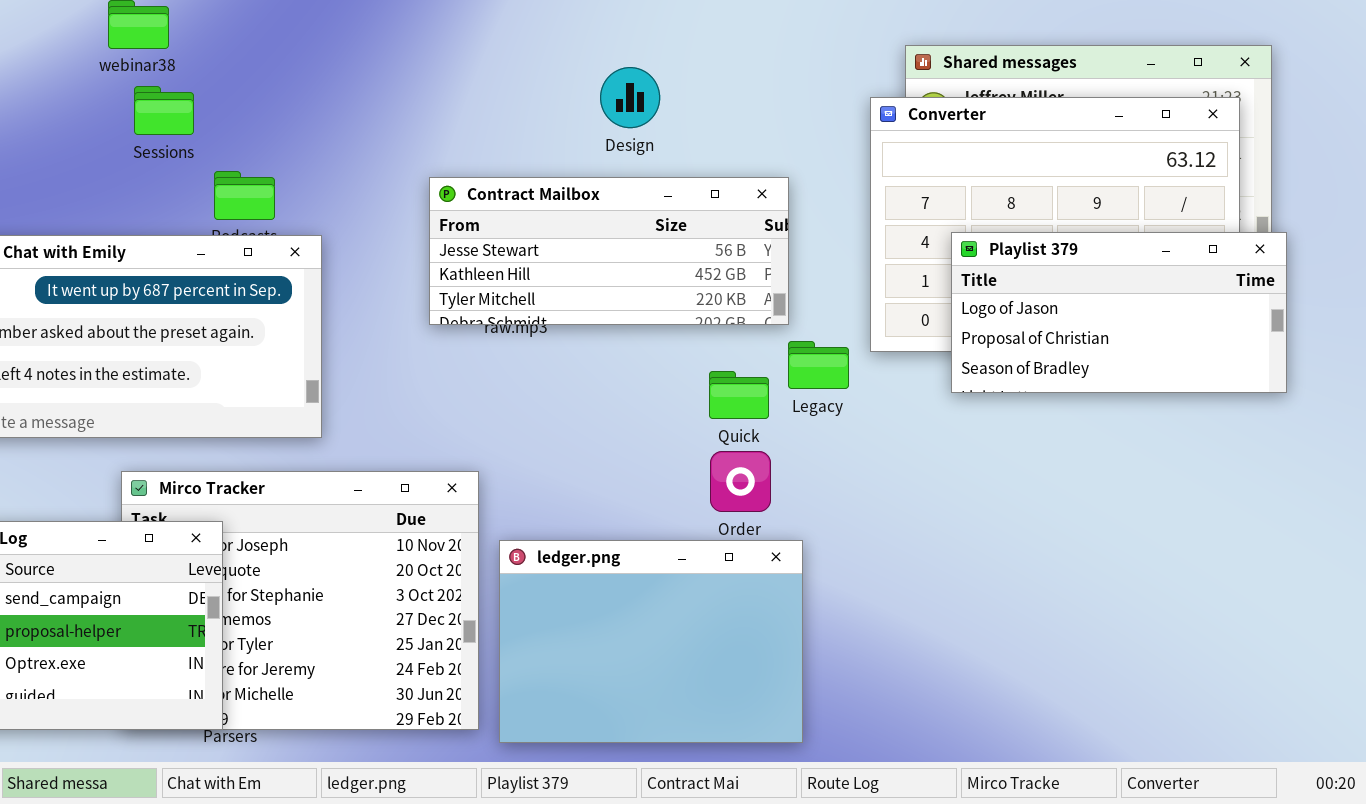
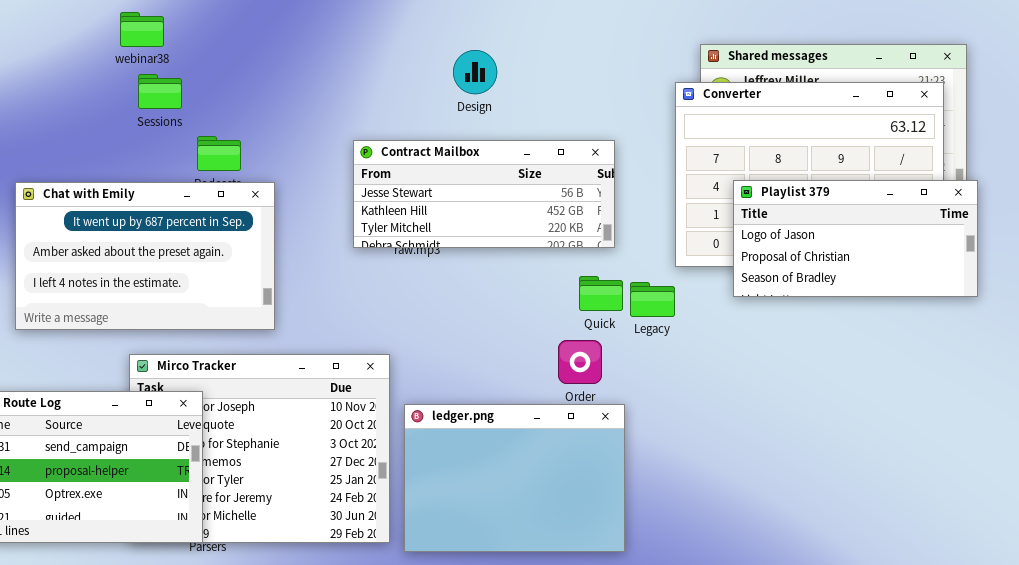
Design: [600,67,660,128] -> [453,50,497,94], moved
Legacy: [788,341,849,389] -> [630,282,675,317], moved
Quick: [709,371,769,419] -> [579,276,623,311], moved

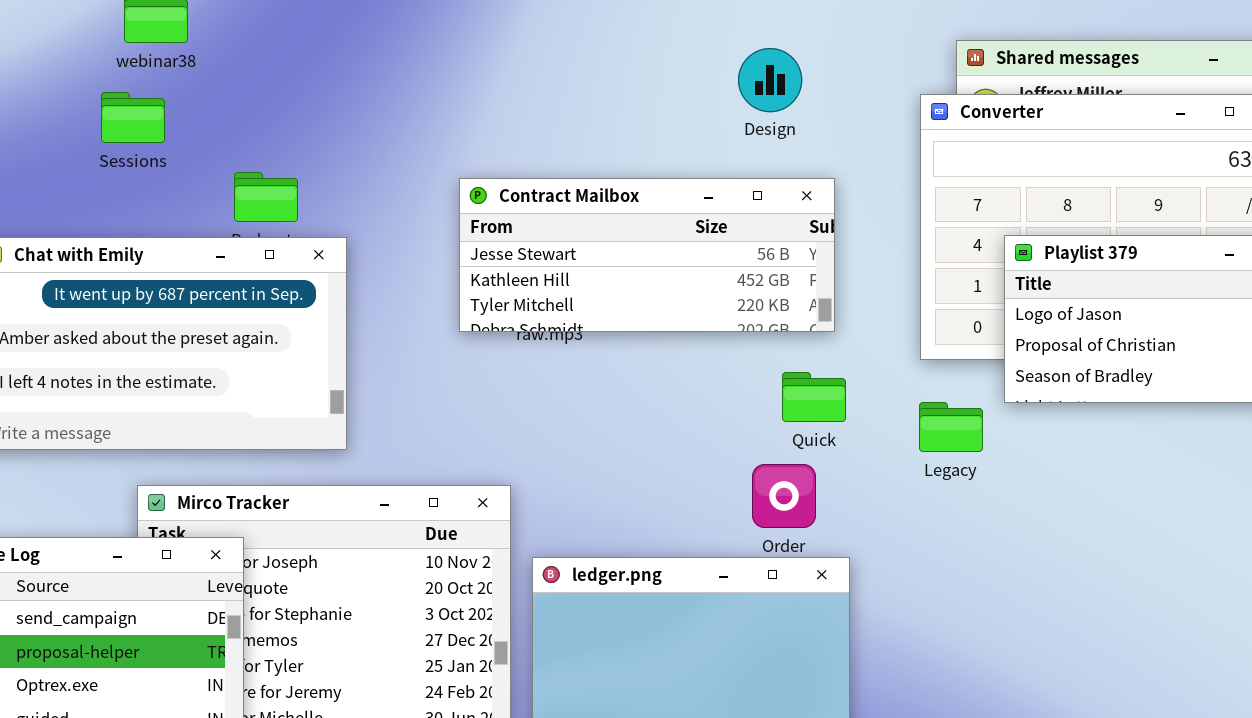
Design: [453,50,497,94] -> [738,48,802,112], moved
Sessions: [138,74,182,109] -> [101,92,165,143], moved
Legacy: [630,282,675,317] -> [919,402,983,452], moved

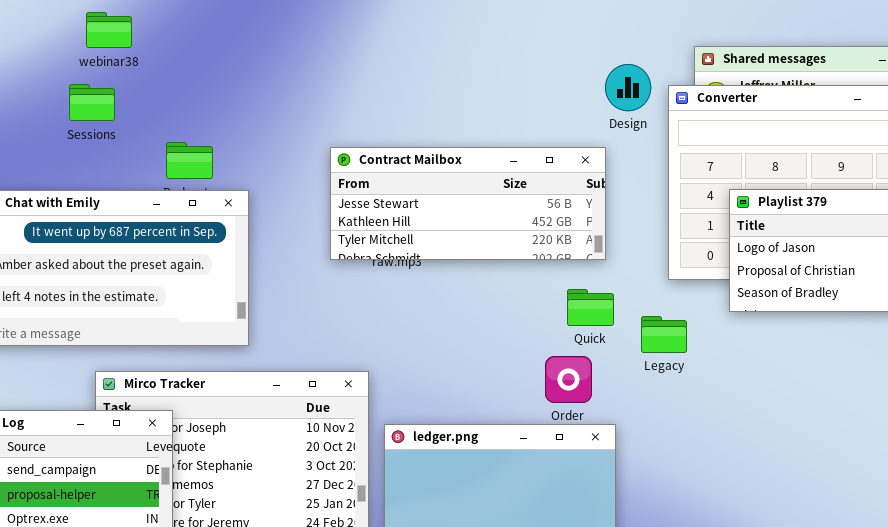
Design: [738,48,802,112] -> [605,64,651,111], moved
Legacy: [919,402,983,452] -> [641,316,687,353], moved

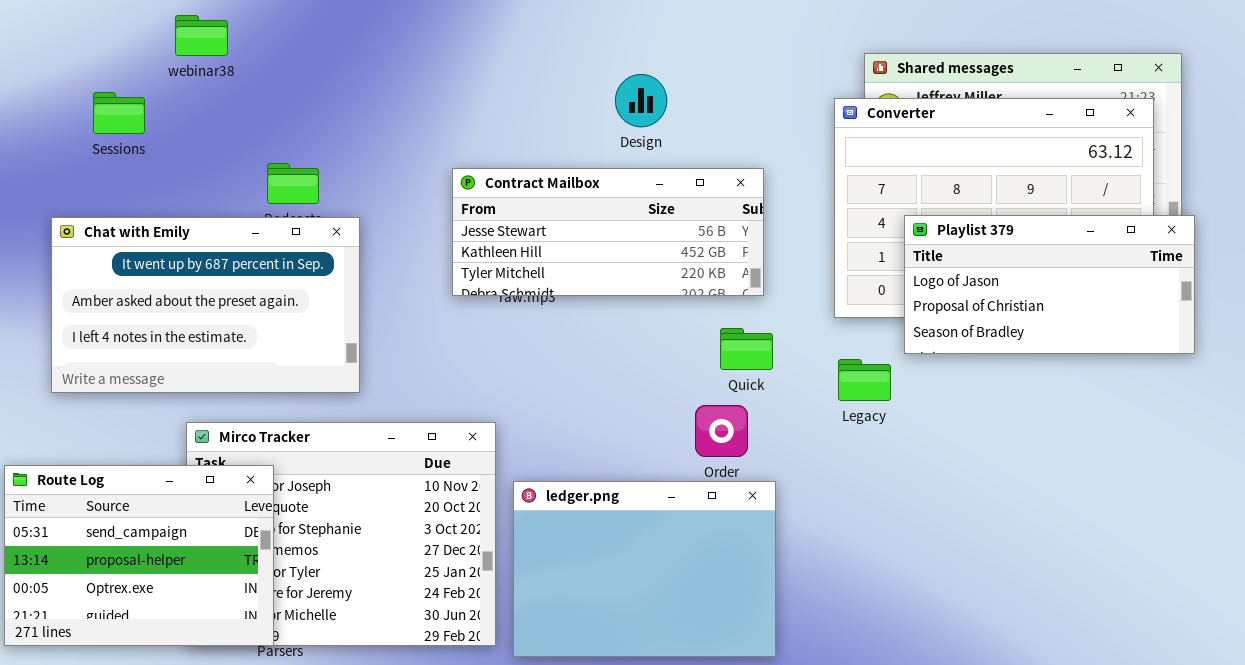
Design: [605,64,651,111] -> [615,74,667,127], moved
Sessions: [69,84,115,121] -> [93,92,145,134], moved
Legacy: [641,316,687,353] -> [838,359,891,401], moved

